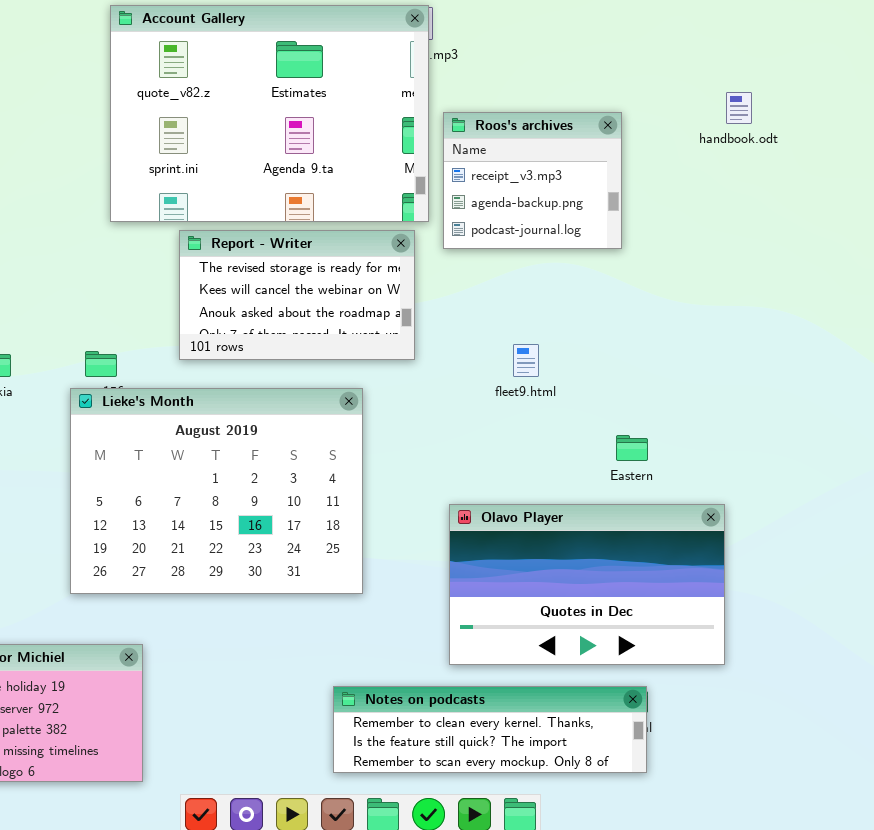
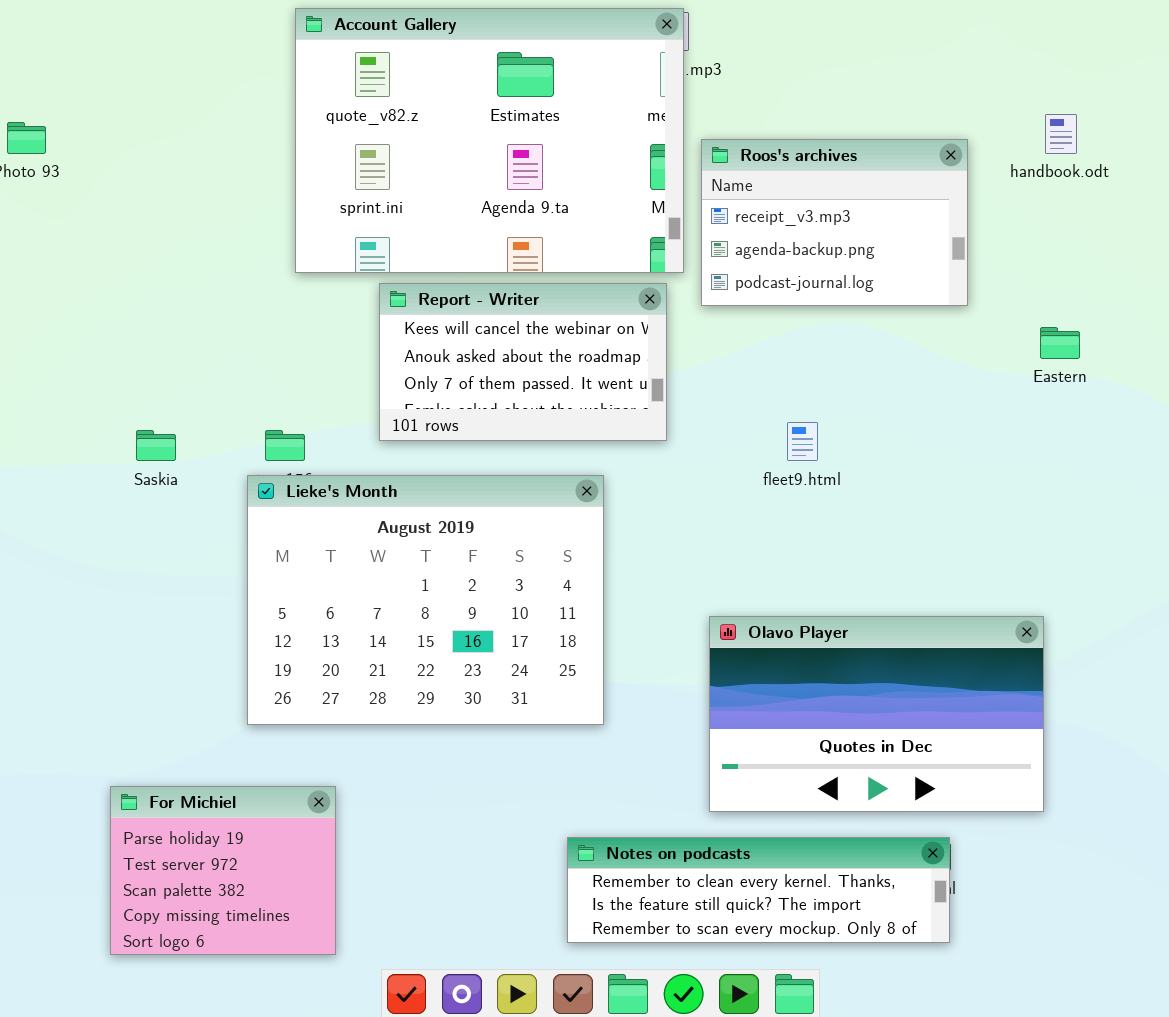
Roos's archives: [443,112,622,249] -> [701,139,968,306], resized
Report - Writer: [179,230,415,360] -> [379,283,667,441], scrolled down 1 row
Eastern: [616,435,648,461] -> [1040,327,1080,359], moved

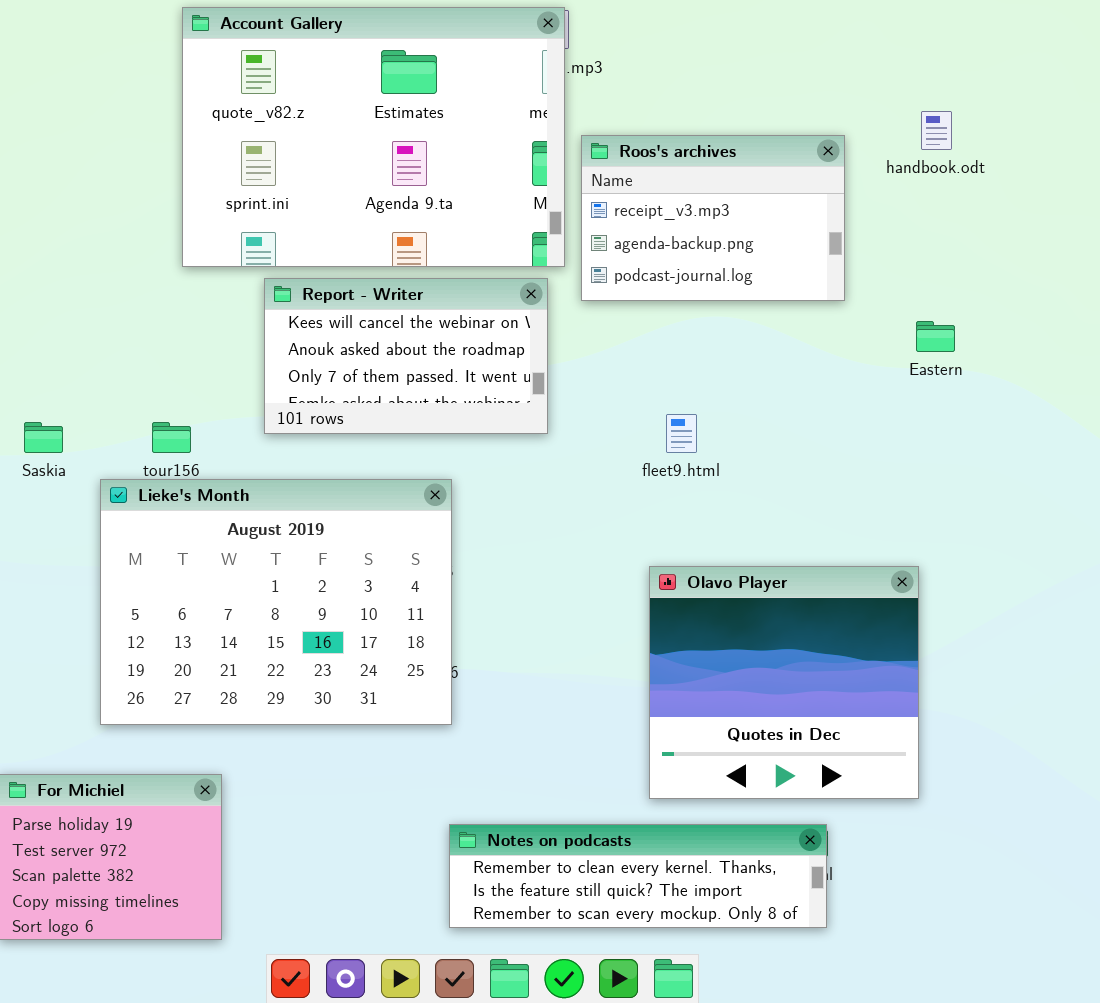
Lieke's Month: [247,475,604,725] -> [100,479,452,725], moved
Olavo Player: [709,616,1044,812] -> [649,566,919,799], resized

